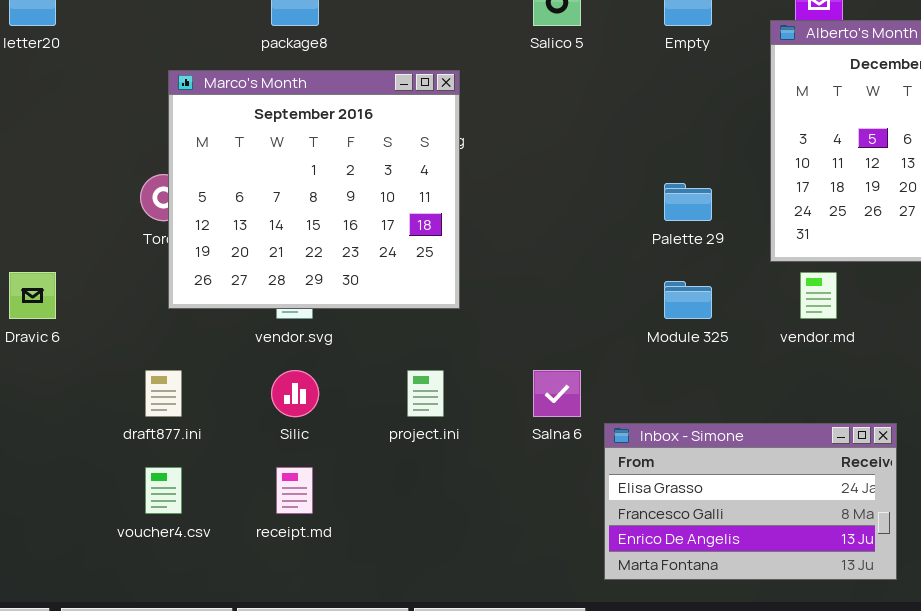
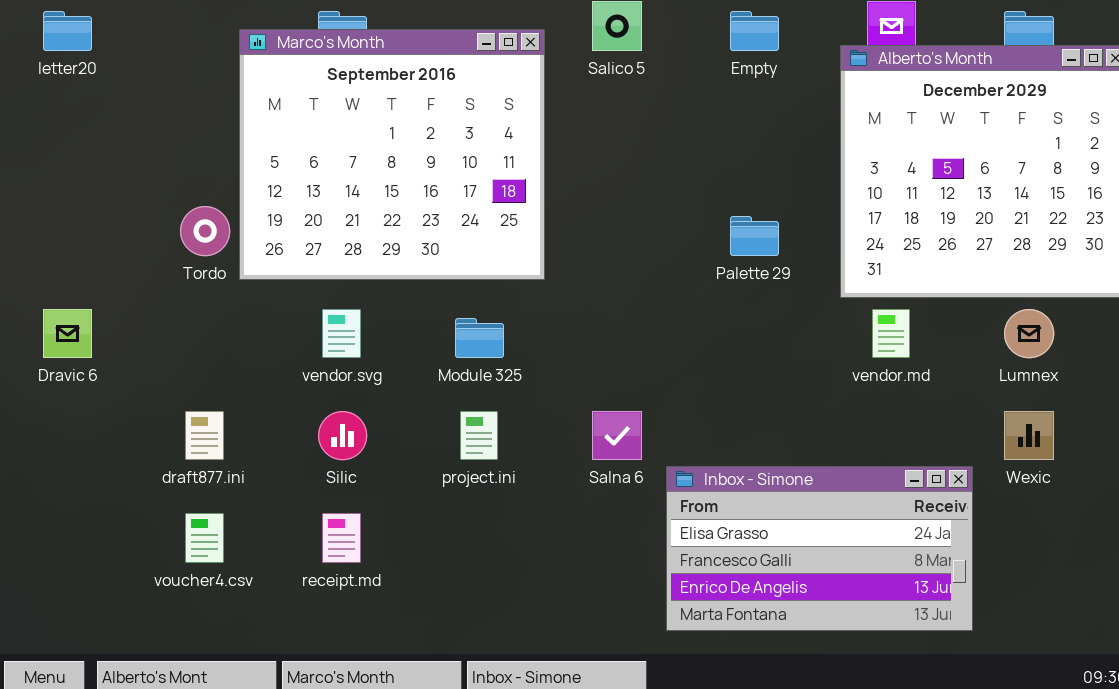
Marco's Month: [168,70,460,309] -> [239,29,545,280], moved
Module 325: [664,281,712,319] -> [455,318,504,358], moved

